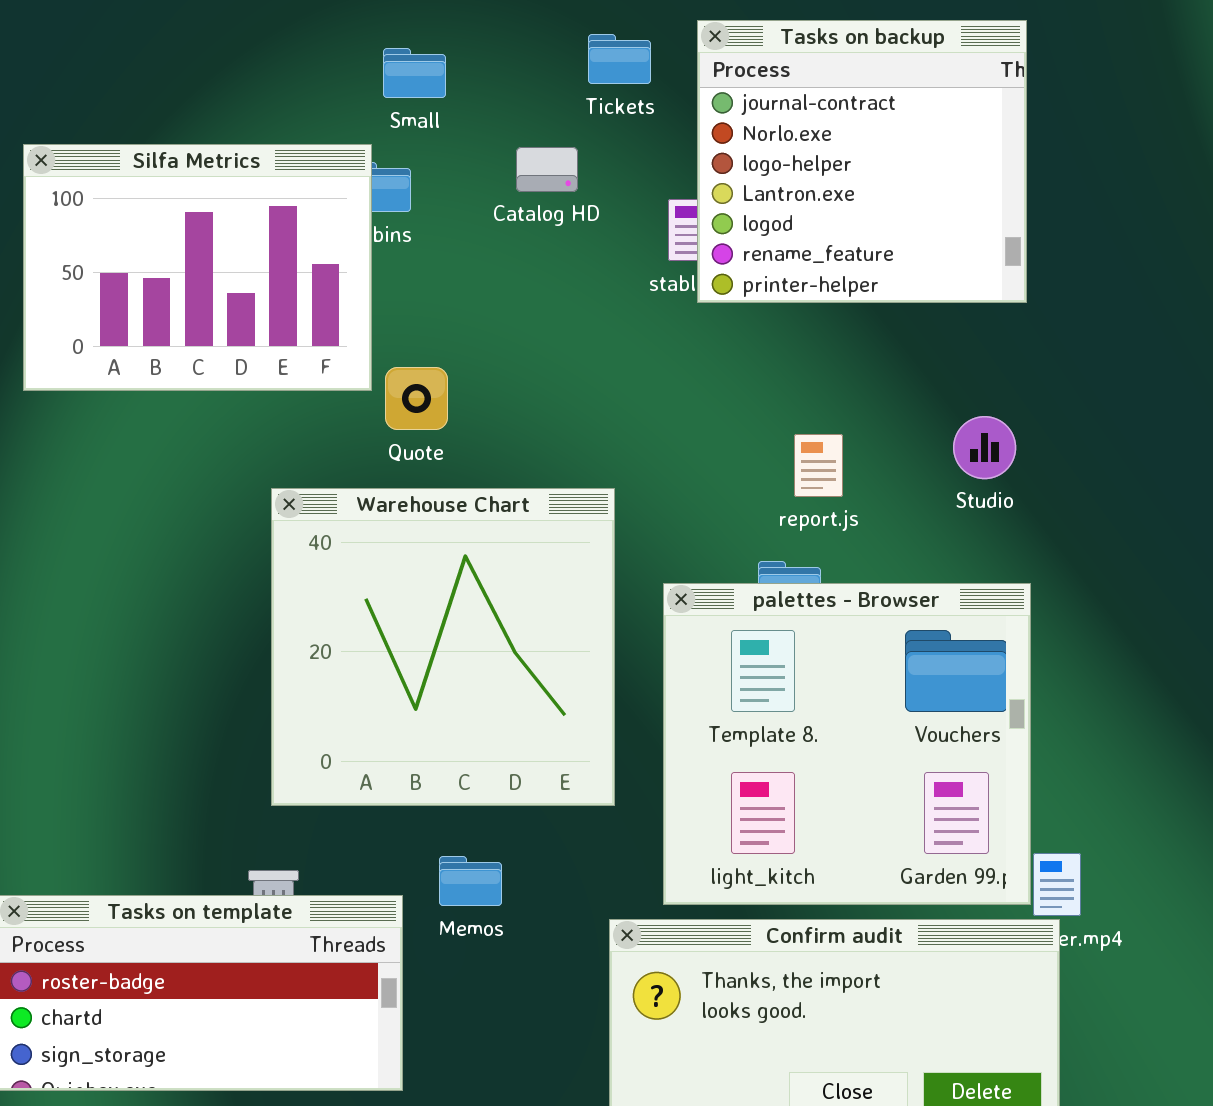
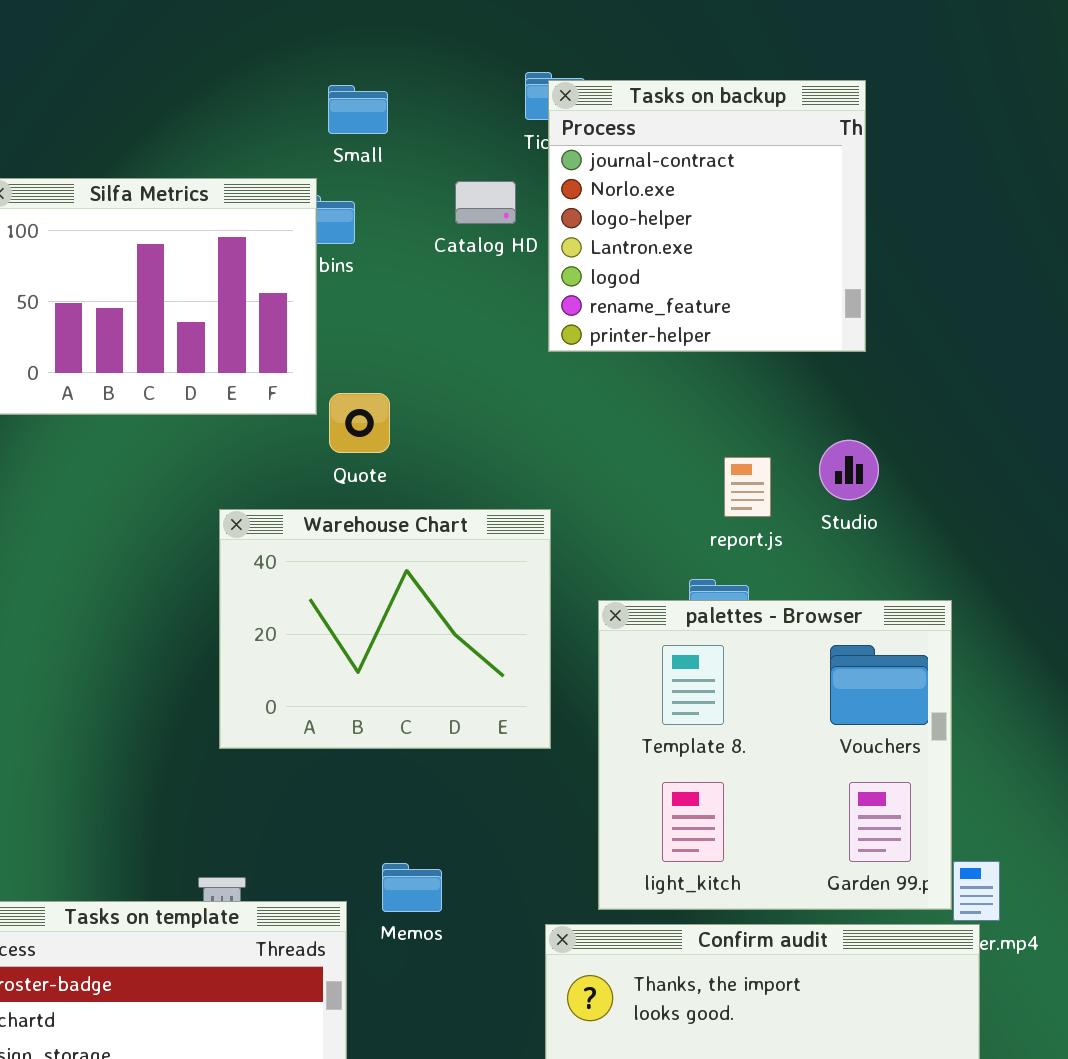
Tasks on backup: [697,20,1027,303] -> [548,80,866,352], moved
Studio: [953,416,1016,479] -> [819,440,879,500], moved
Warehouse Chart: [271,488,615,806] -> [219,509,551,749], resized

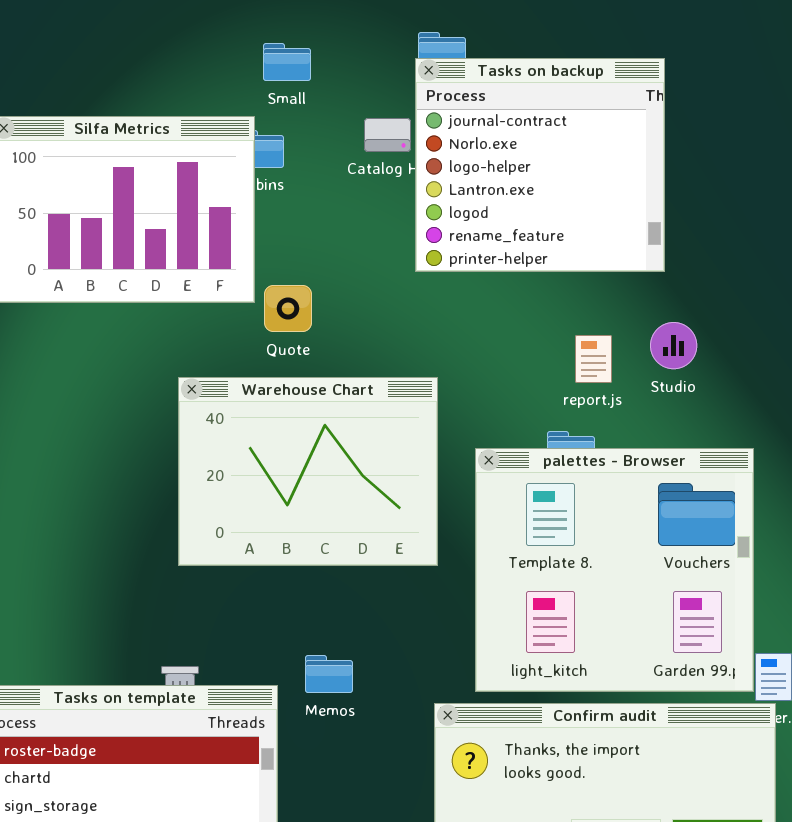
Tasks on backup: [548,80,866,352] -> [415,58,665,272], moved

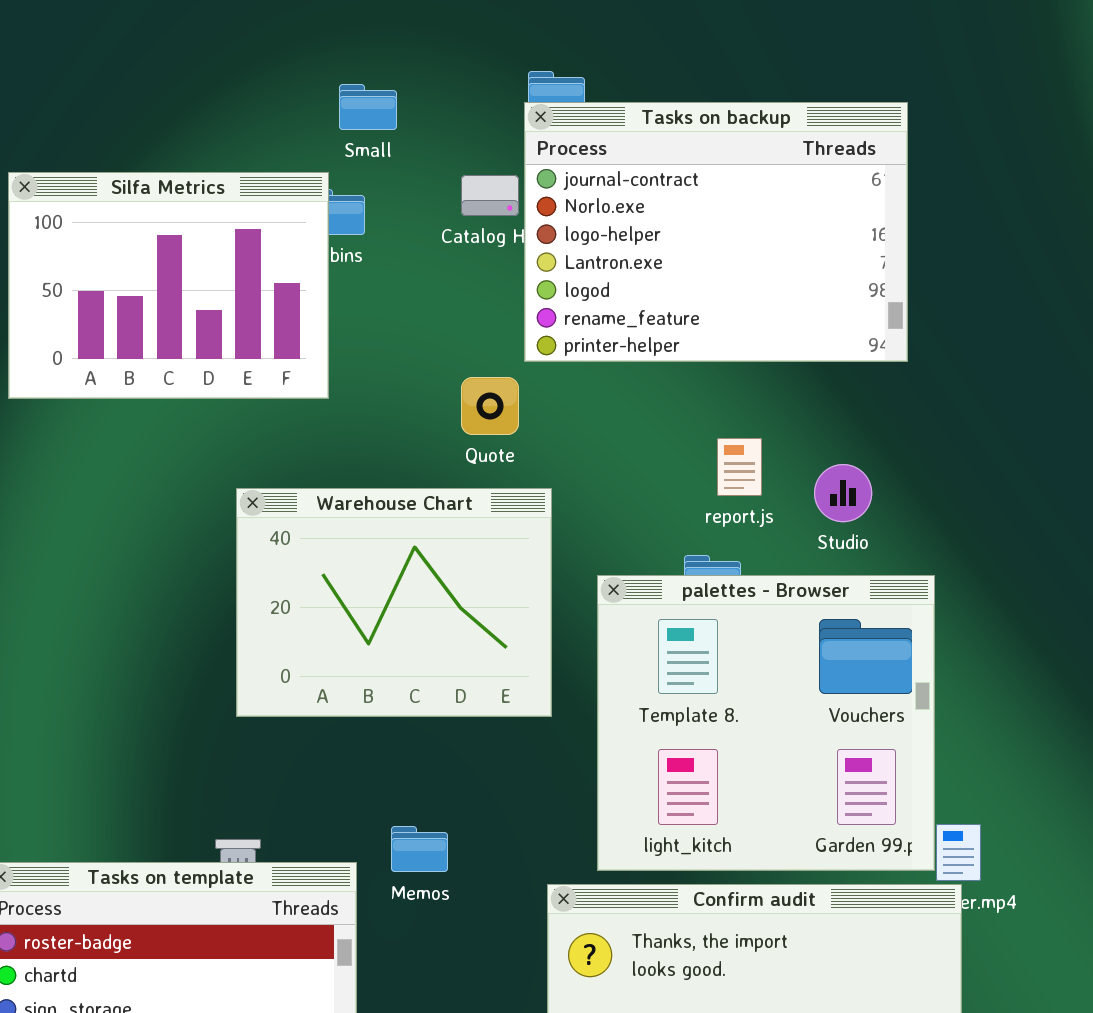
Tasks on backup: [415,58,665,272] -> [524,102,908,362], resized
Quote: [264,285,312,332] -> [461,377,519,435], moved
Studio: [650,322,697,369] -> [814,464,872,522], moved

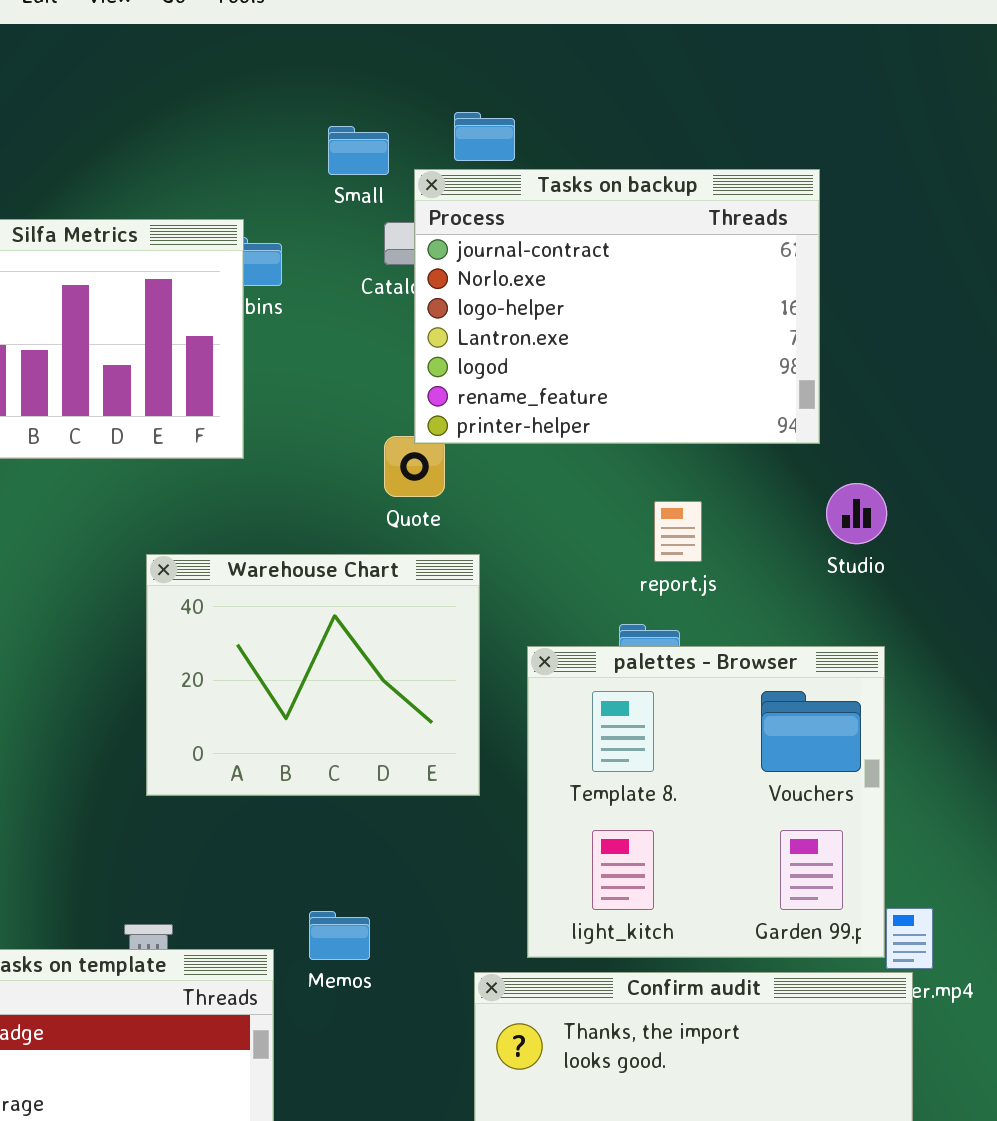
Small: [339,84,397,130] -> [328,126,389,175], moved
Tasks on backup: [524,102,908,362] -> [414,169,820,444], moved
Studio: [814,464,872,522] -> [826,483,887,544], moved

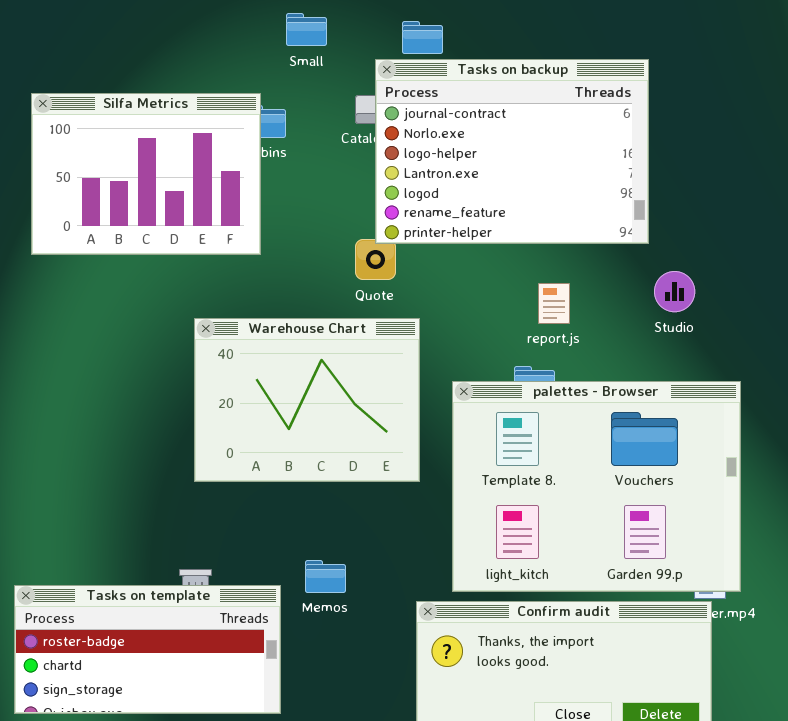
Small: [328,126,389,175] -> [286,13,327,46], moved
palettes - Browser: [527,646,885,958] -> [452,381,741,592], resized

